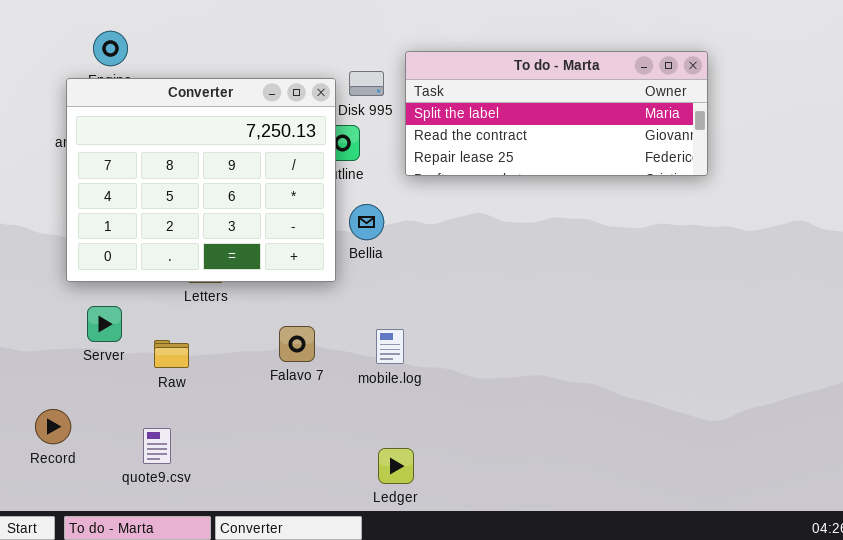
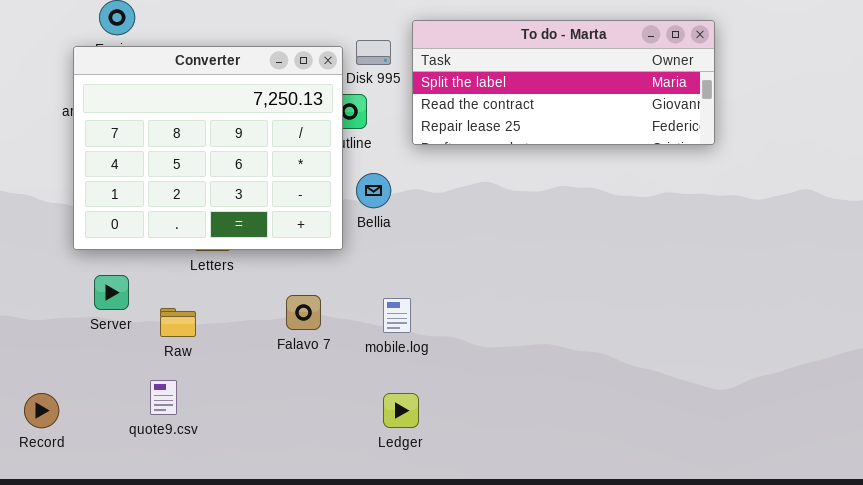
Record: [35,409,71,444] -> [24,393,59,428], moved
quote9.csv: [143,428,171,464] -> [150,380,177,415], moved
Ledger: [378,448,414,484] -> [383,393,419,428], moved

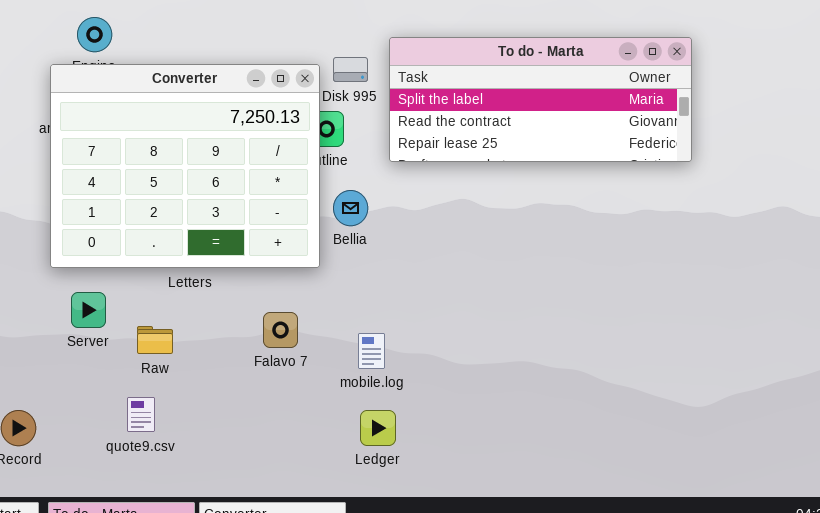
mobile.log: [383,298,411,333] -> [358,333,385,369], moved

